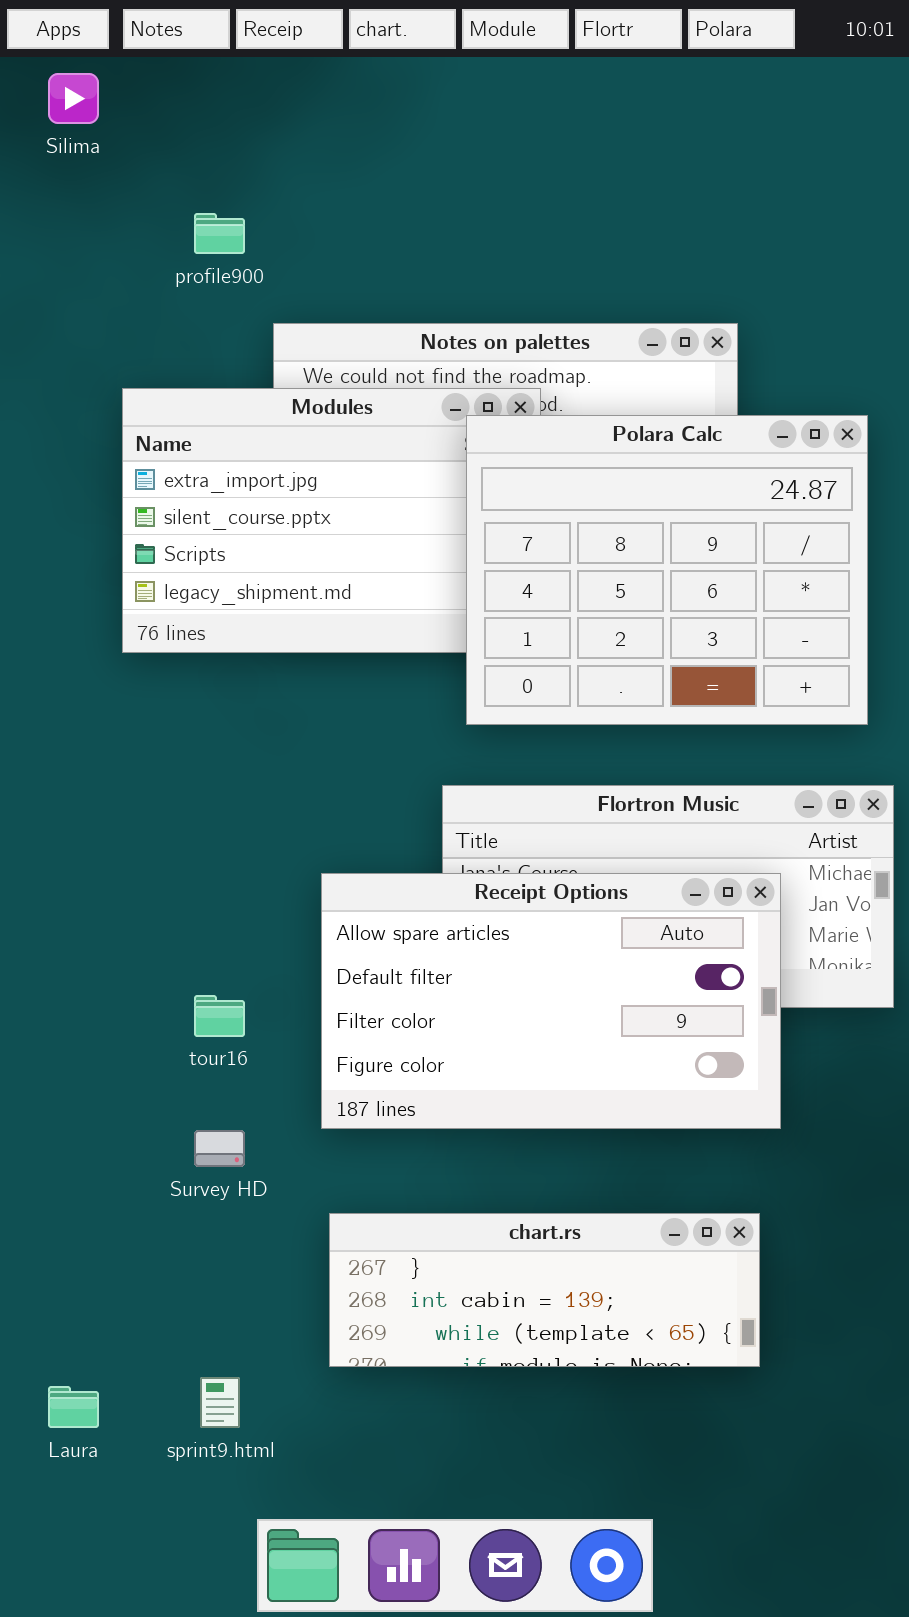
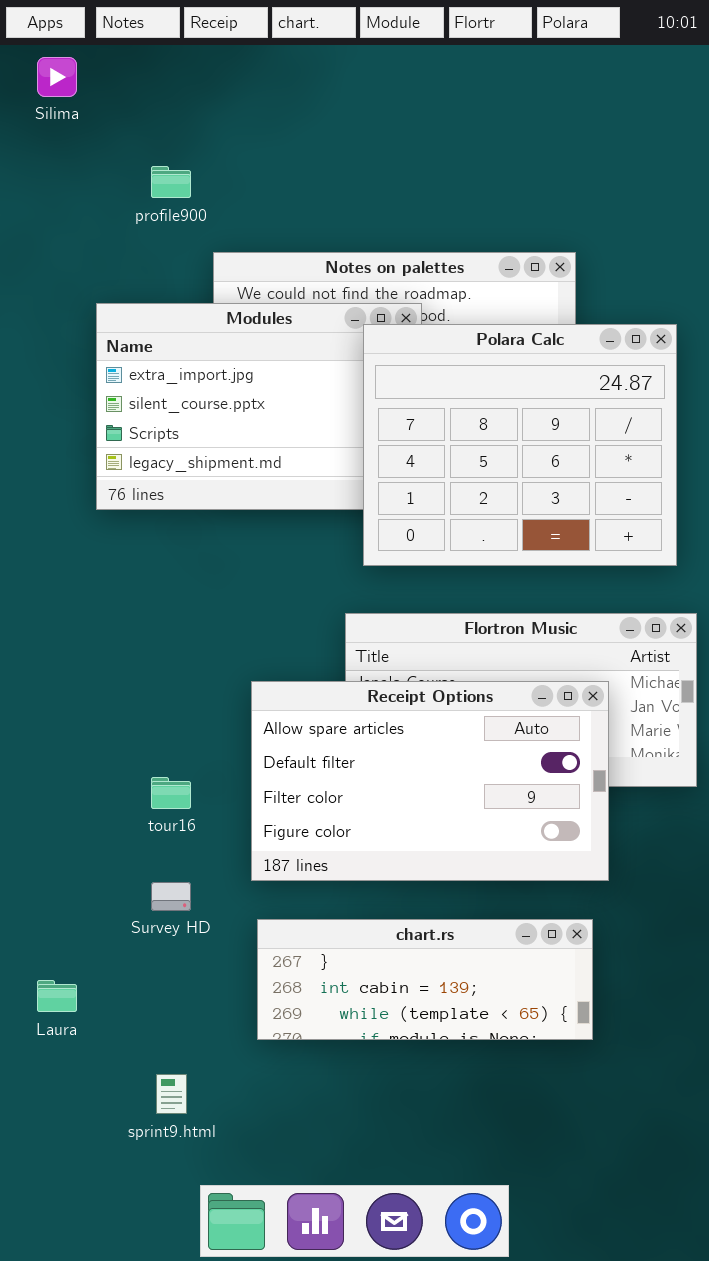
chart.rs: [329,1213,760,1367] -> [257,919,593,1040], moved
Laura: [48,1386,99,1428] -> [37,980,77,1012], moved

